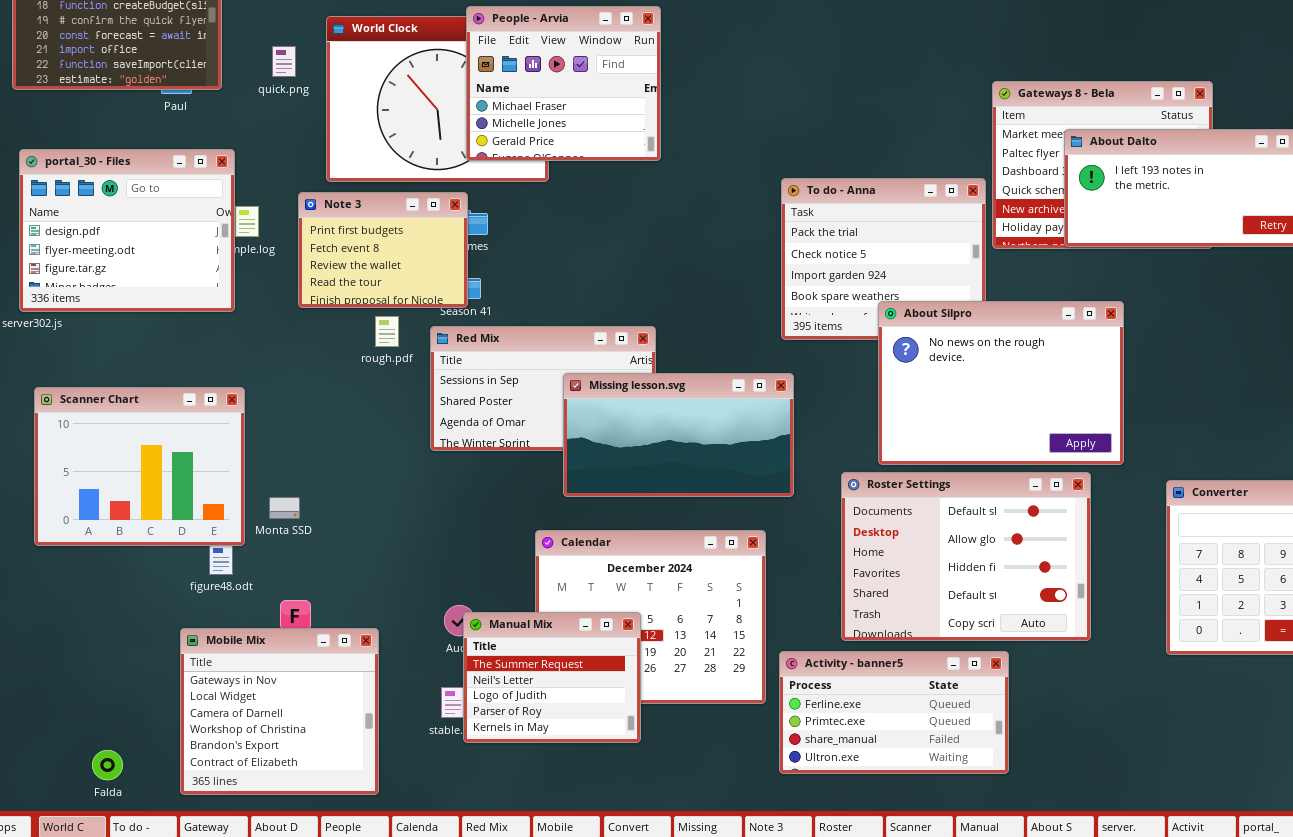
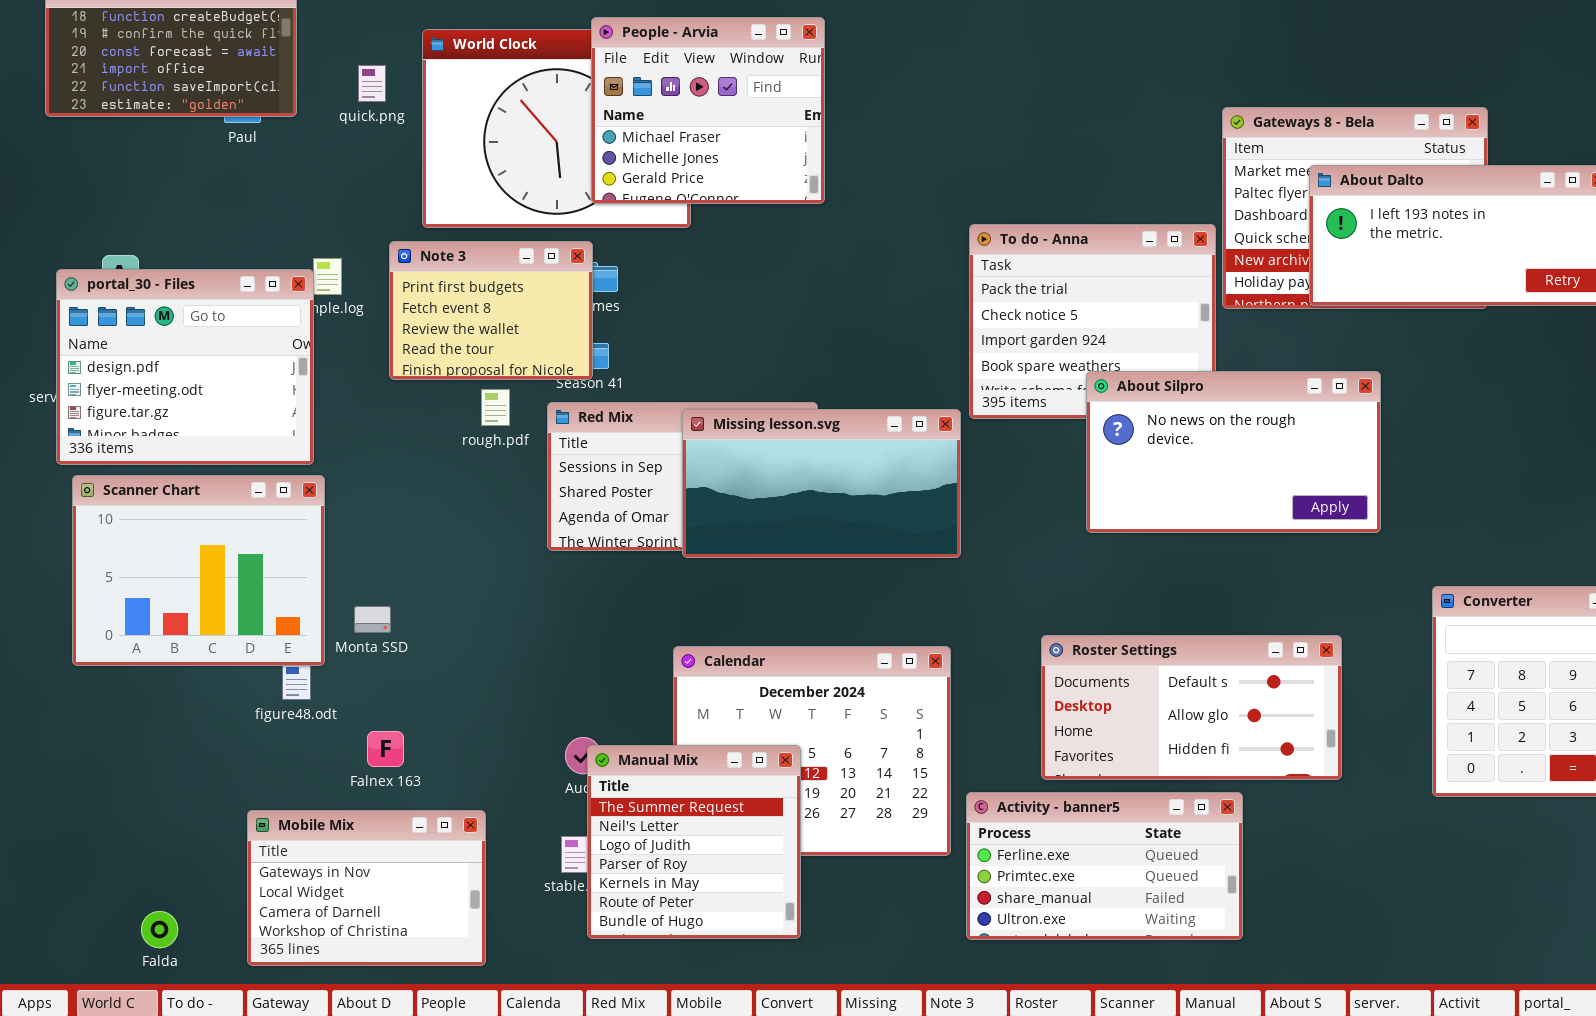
portal_30 - Files: [19,149,235,312] -> [56,269,314,465], moved
About Silpro: [878,301,1124,465] -> [1086,371,1381,533], resized
Missing lesson.svg: [563,373,794,497] -> [682,409,961,558], moved
Roster Settings: [841,472,1091,641] -> [1041,635,1342,780], resized
Manual Mix: [463,612,641,743] -> [587,745,801,939], resized
Mobile Mix: [180,628,379,795] -> [247,810,486,966], resized

